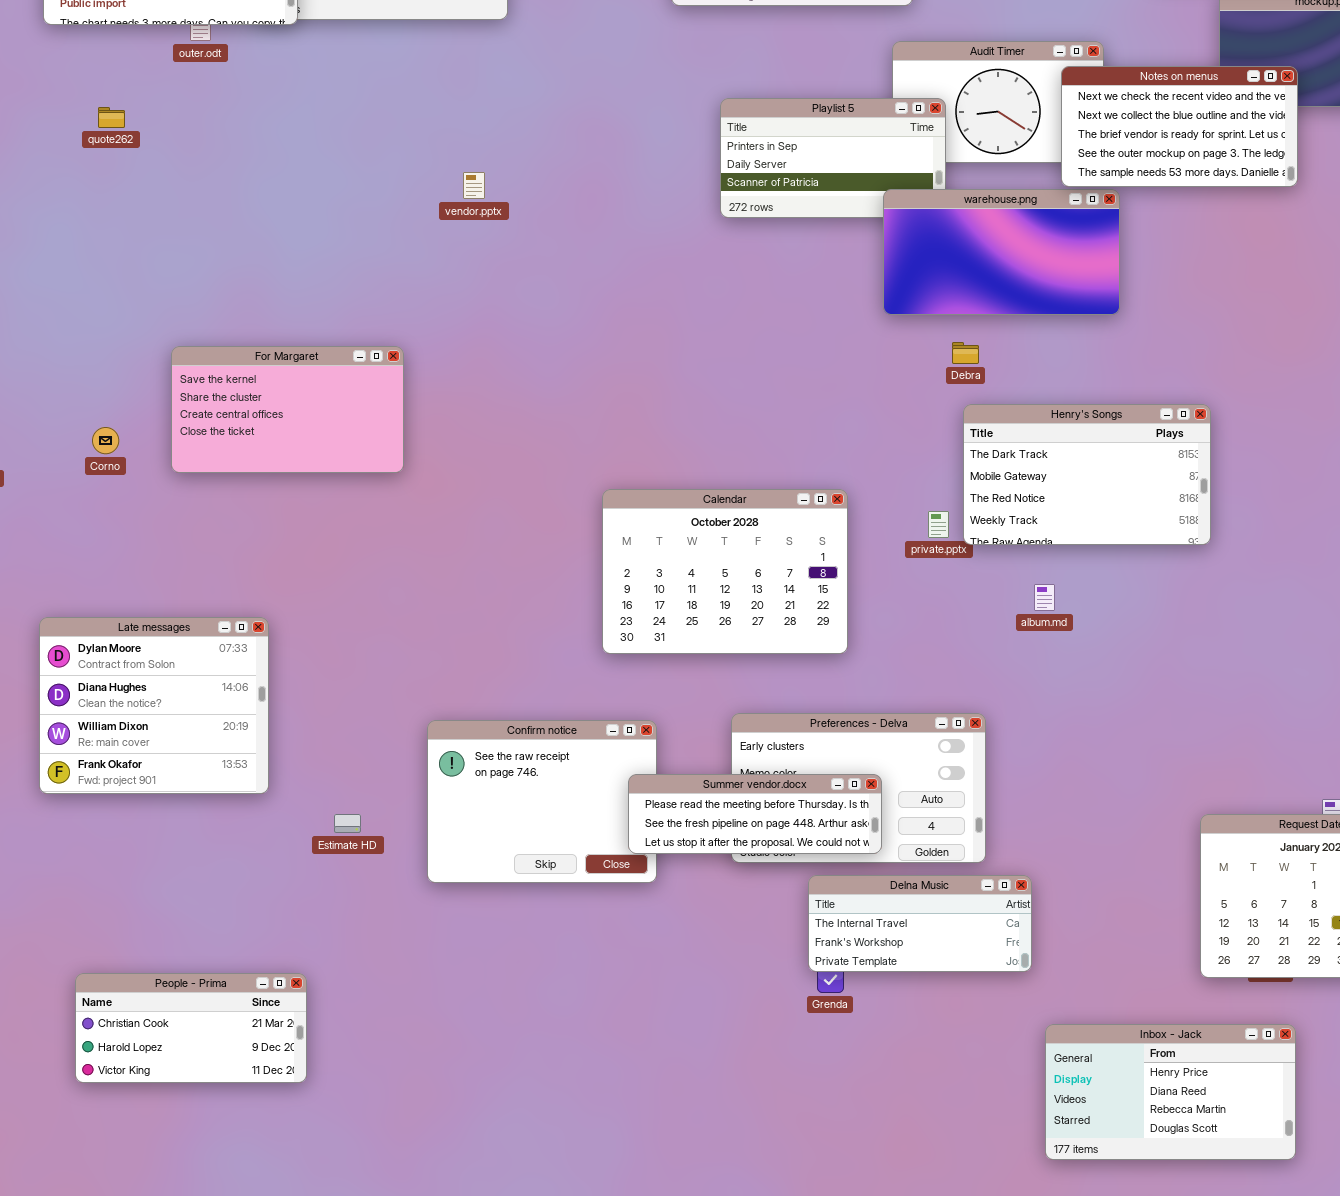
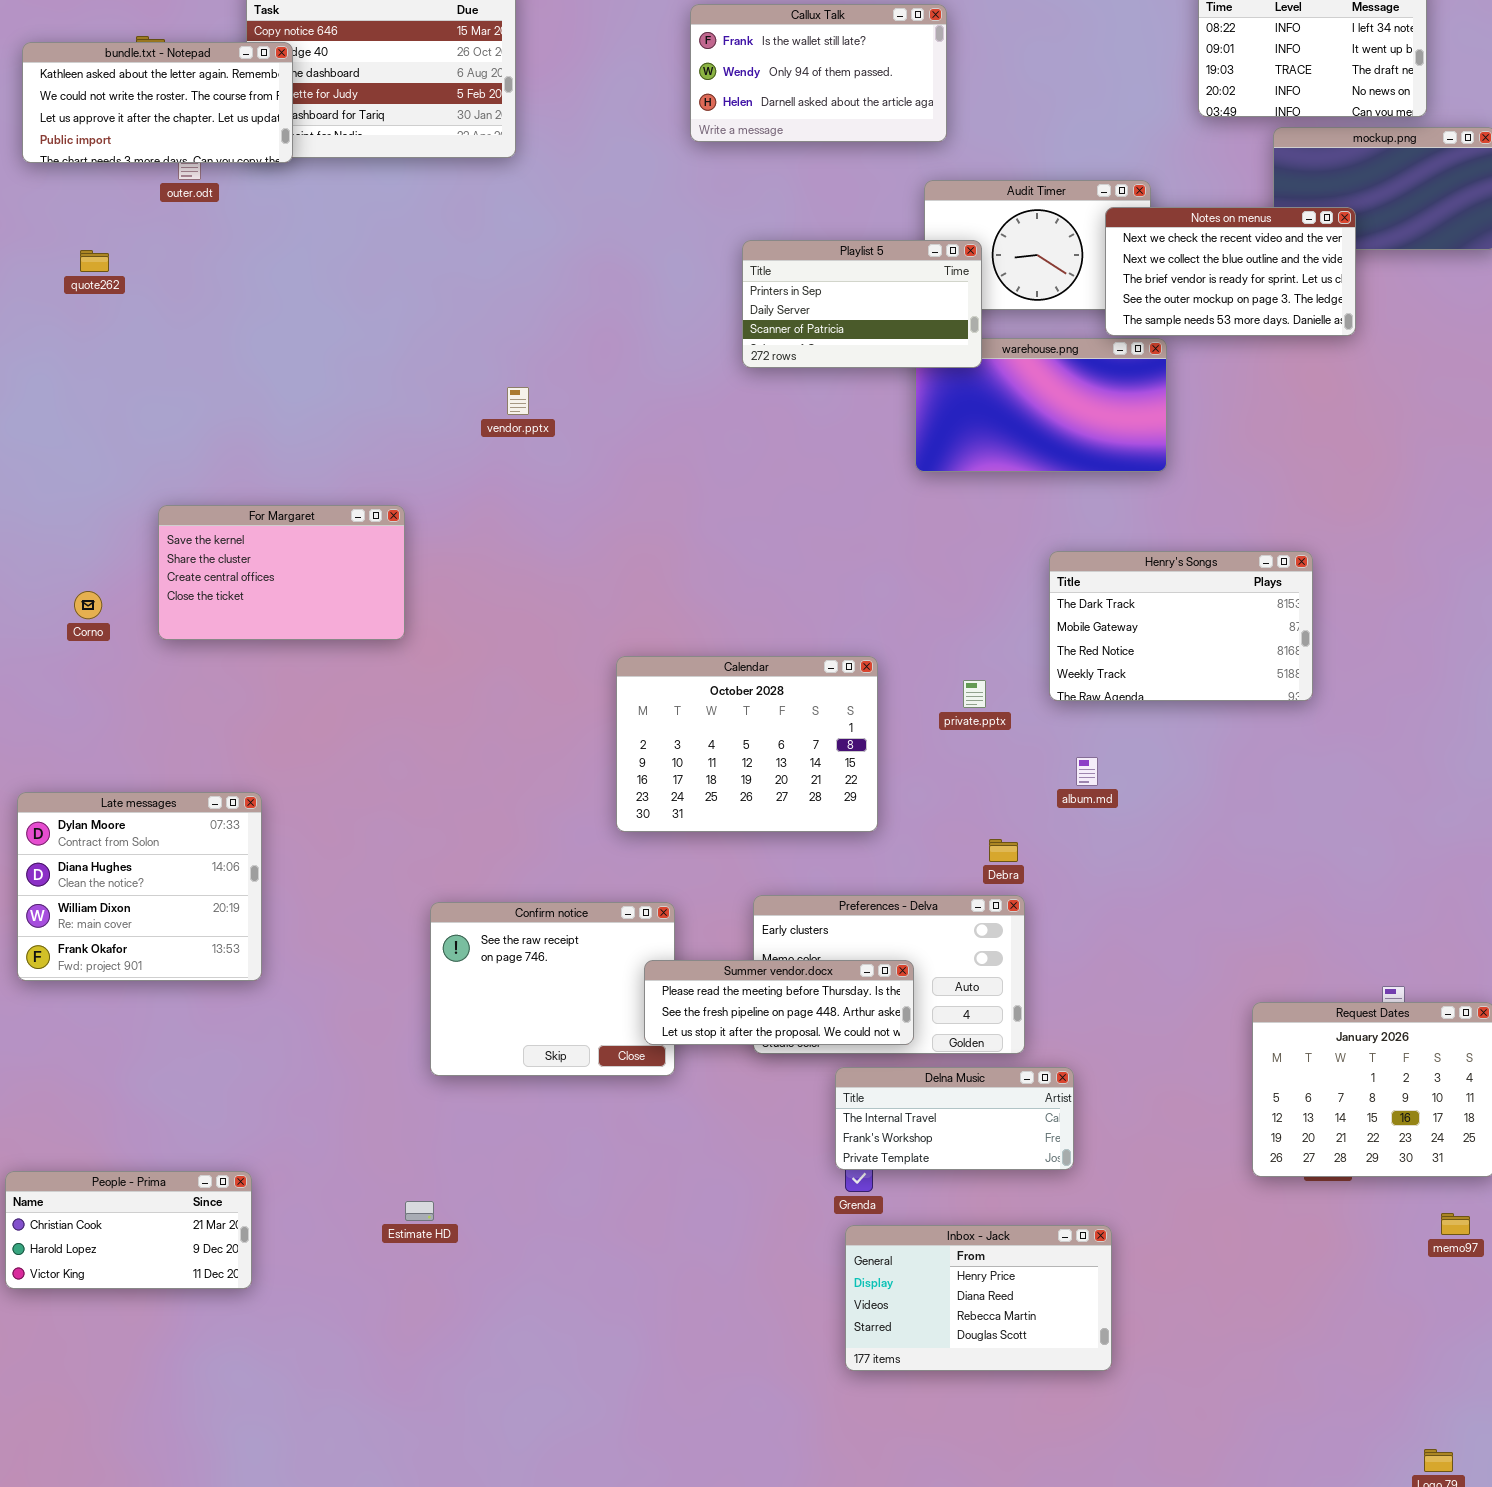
Playlist 5: [720,98,946,218] -> [742,240,982,368], raised
vendor.pptx: [463,172,485,199] -> [507,387,529,415], moved
Debra: [952,342,979,364] -> [989,839,1018,862], moved
Henry's Songs: [963,404,1211,545] -> [1049,551,1313,701], moved
Estimate HD: [334,814,361,833] -> [405,1201,434,1221], moved
People - Prima: [75,973,307,1083] -> [5,1171,252,1289], moved
Inbox - Jack: [1045,1024,1296,1160] -> [845,1225,1112,1371], moved

